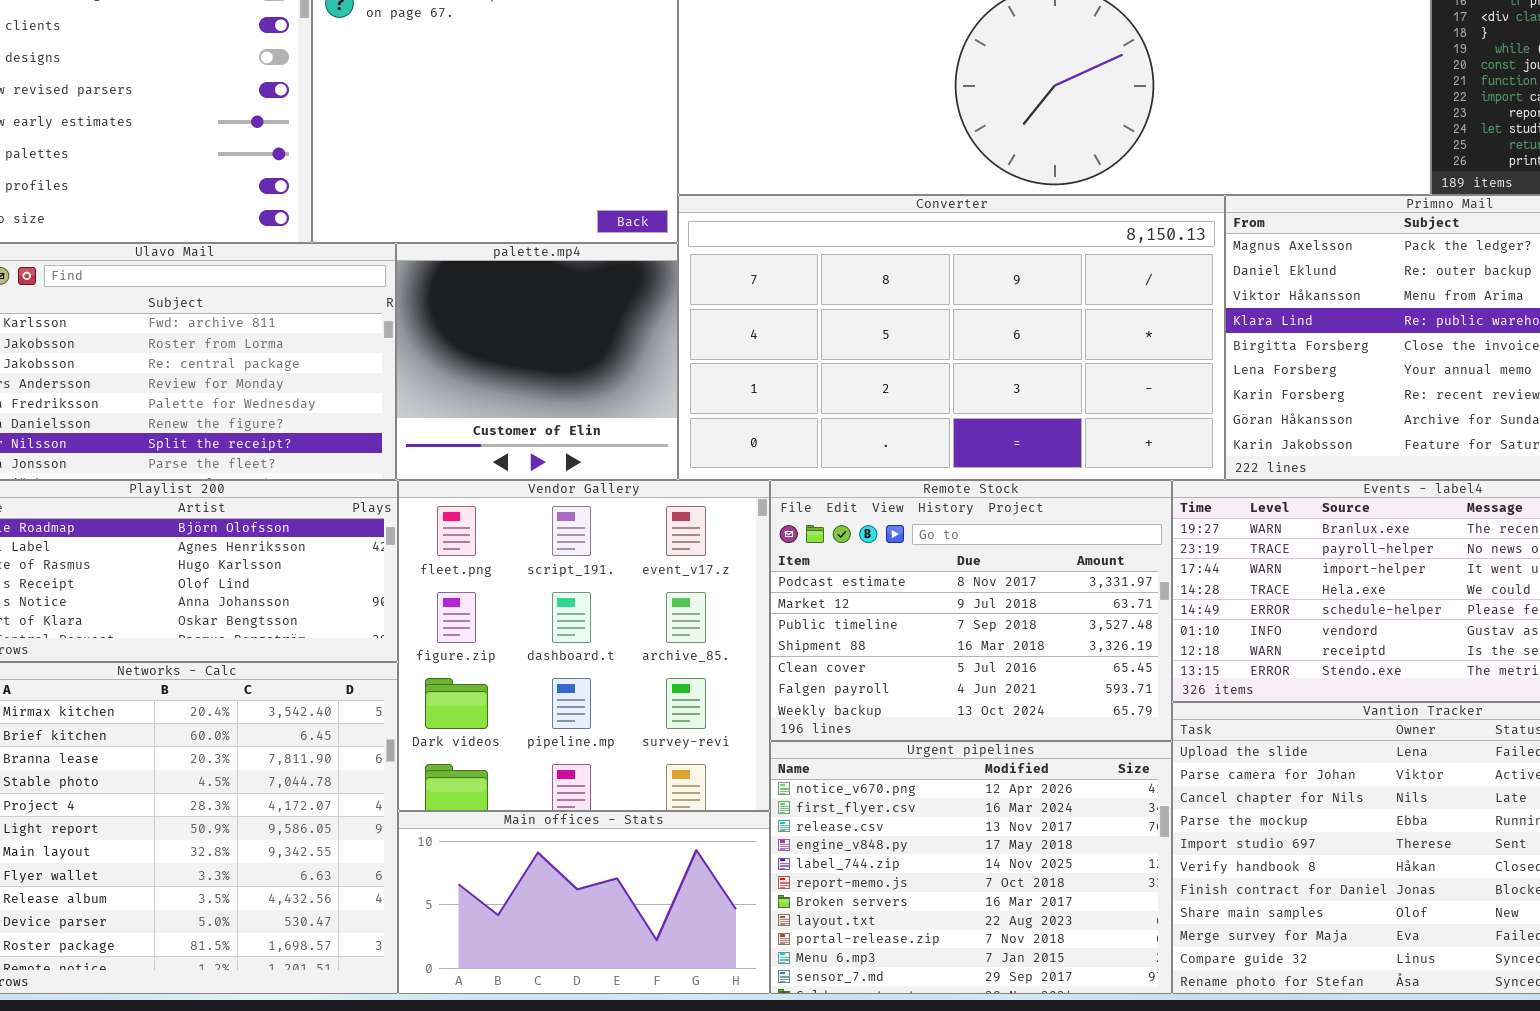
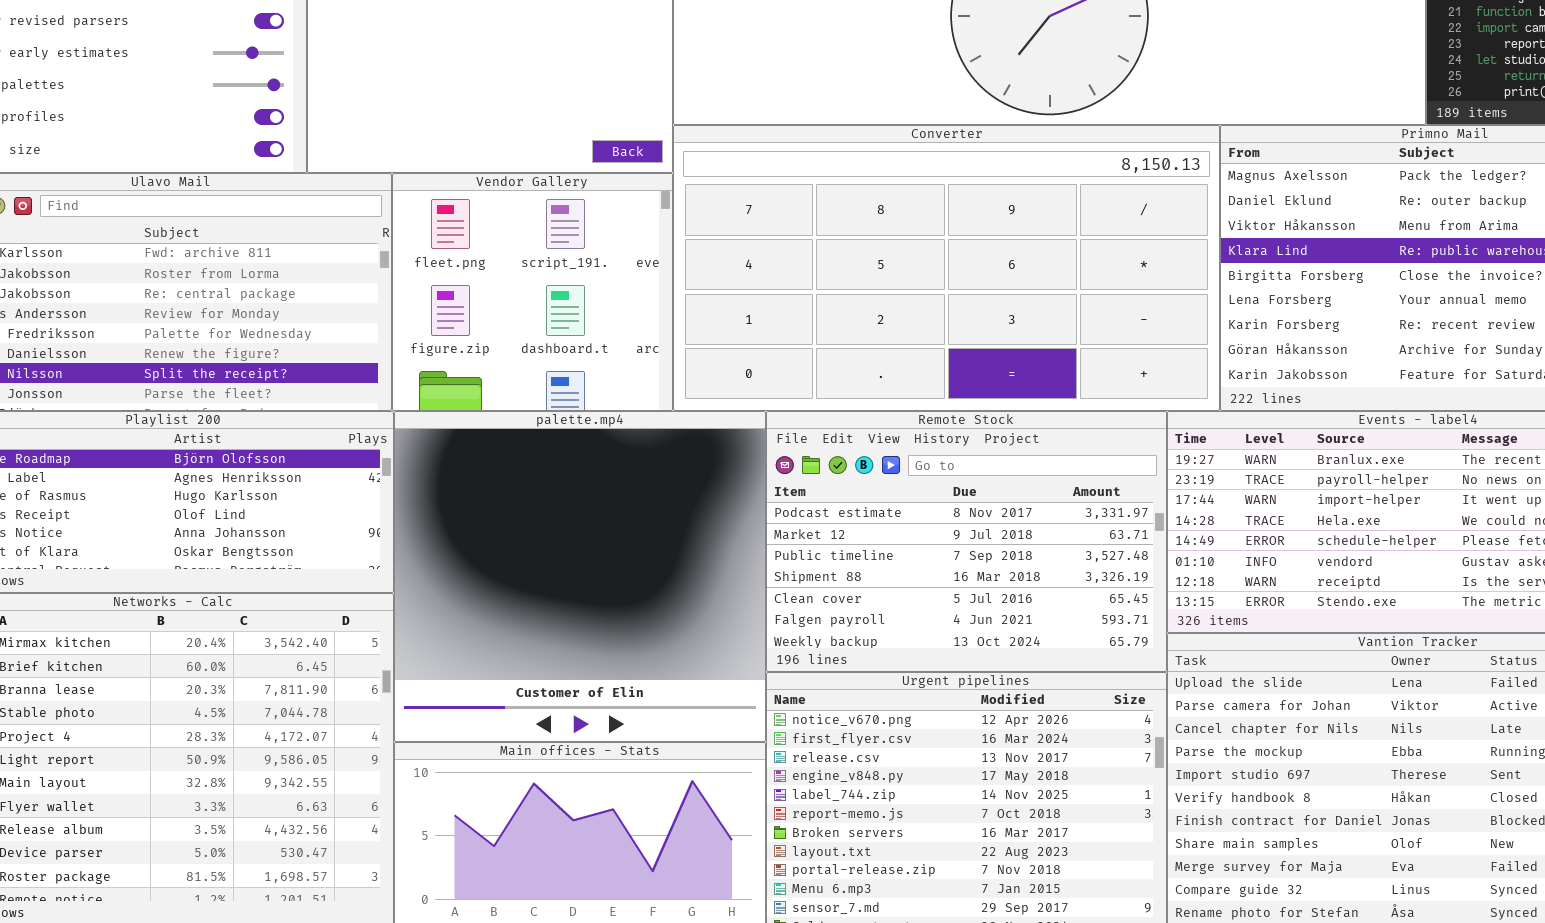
palette.mp4: [396,243,678,480] -> [394,411,766,742], moved, resized
Vendor Gallery: [398,480,770,811] -> [392,173,673,411], moved, resized

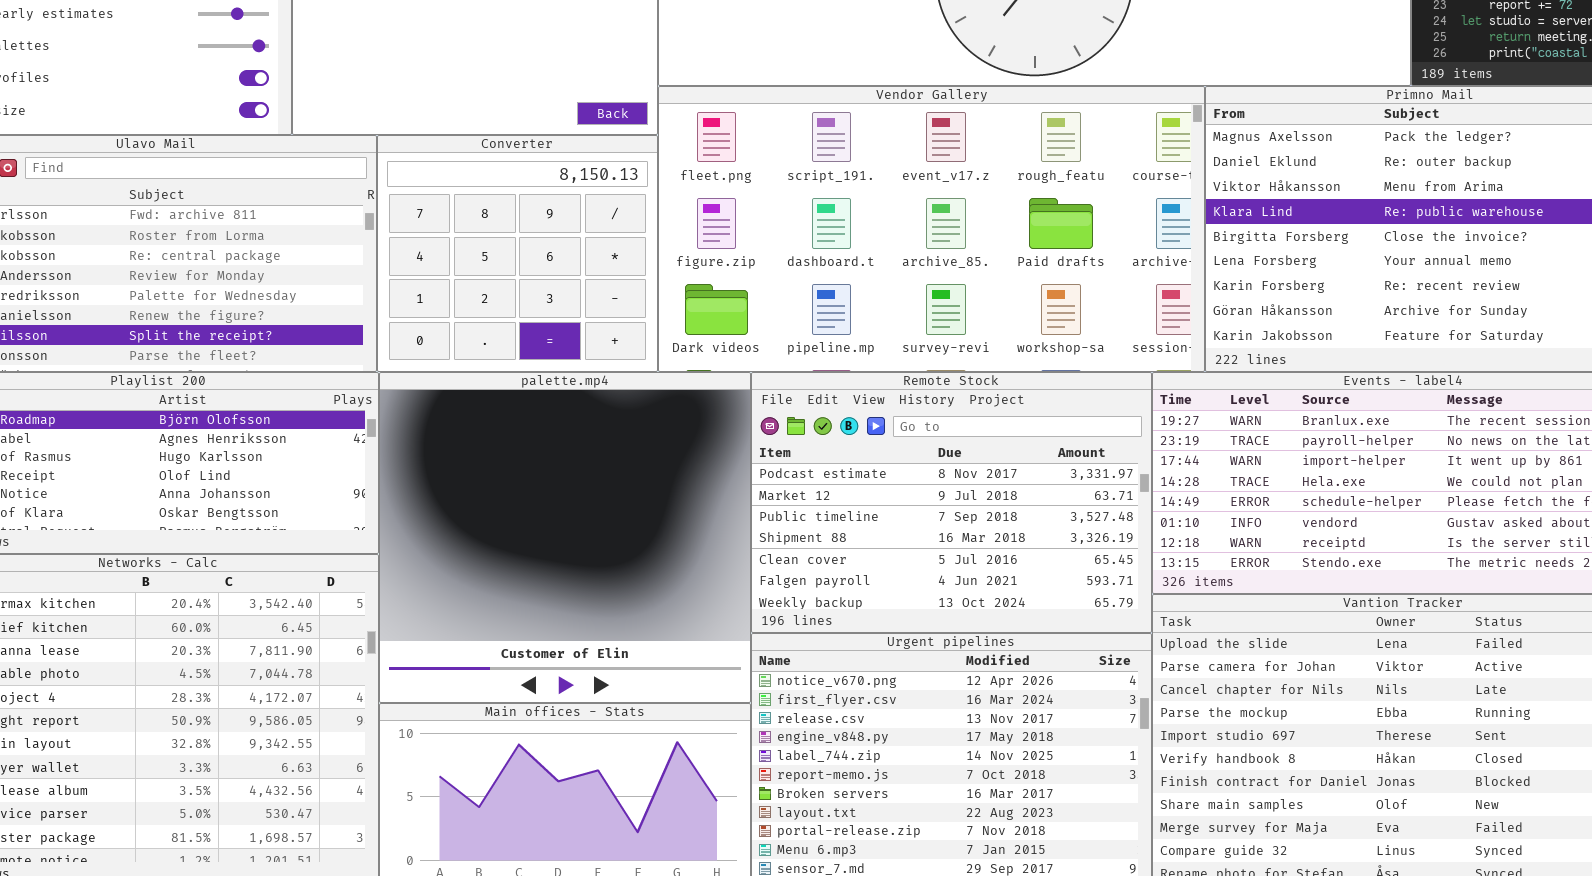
Converter: [673,125,1220,411] -> [377,135,658,372], moved, resized
Vendor Gallery: [392,173,673,411] -> [658,86,1205,372], moved, resized

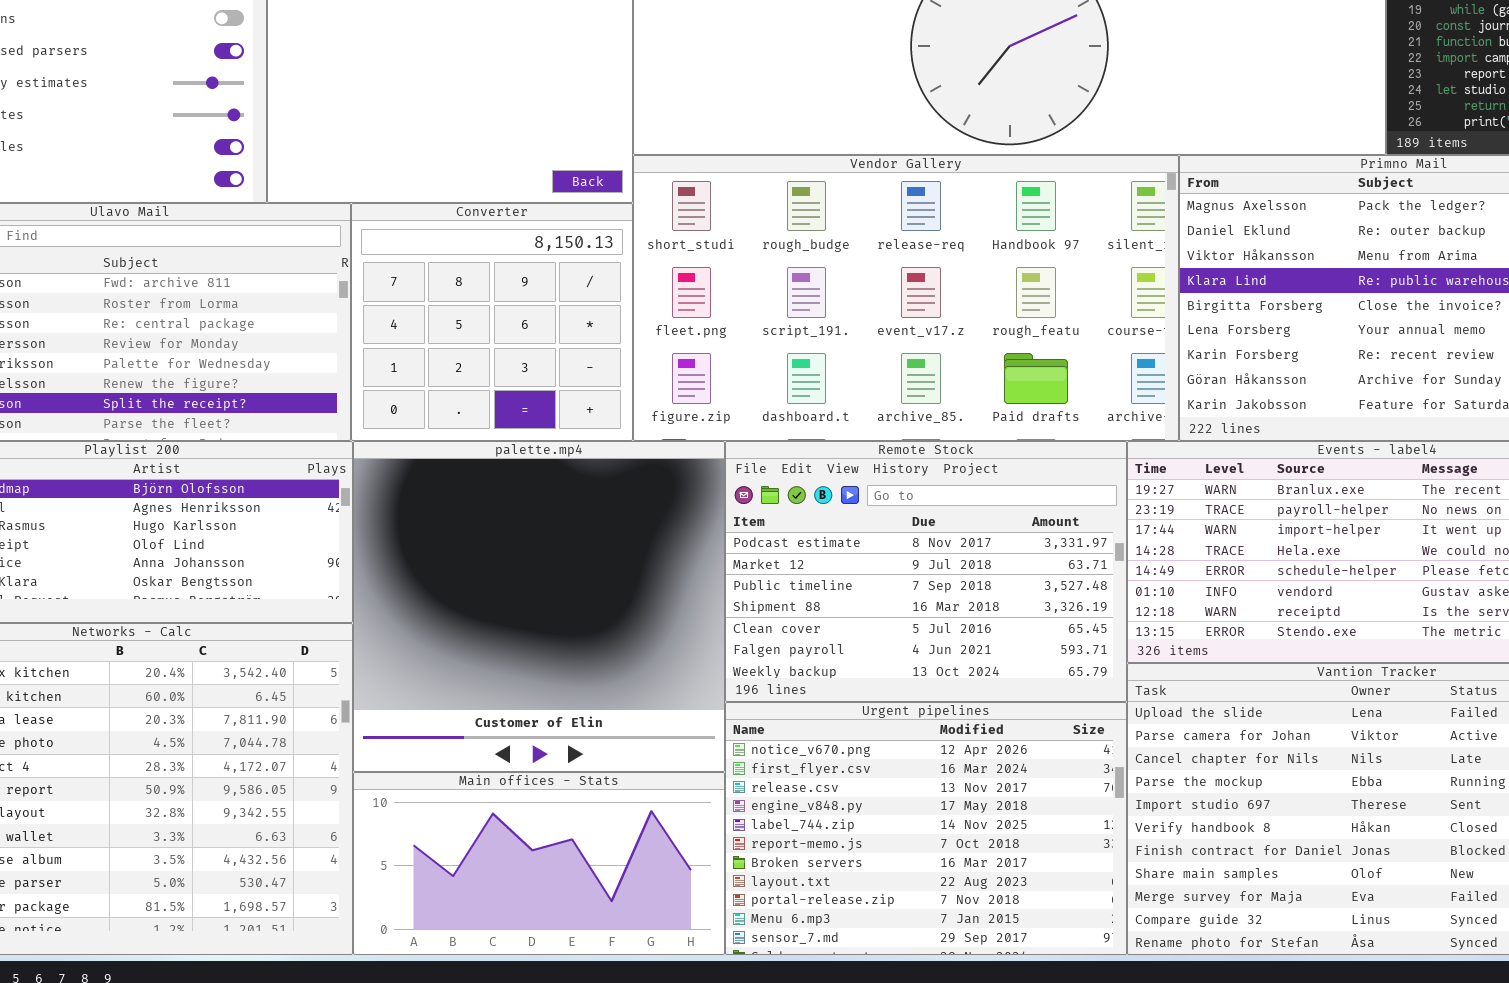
Vendor Gallery: [658,86,1205,372] -> [633,155,1179,441], scrolled up 1 row

